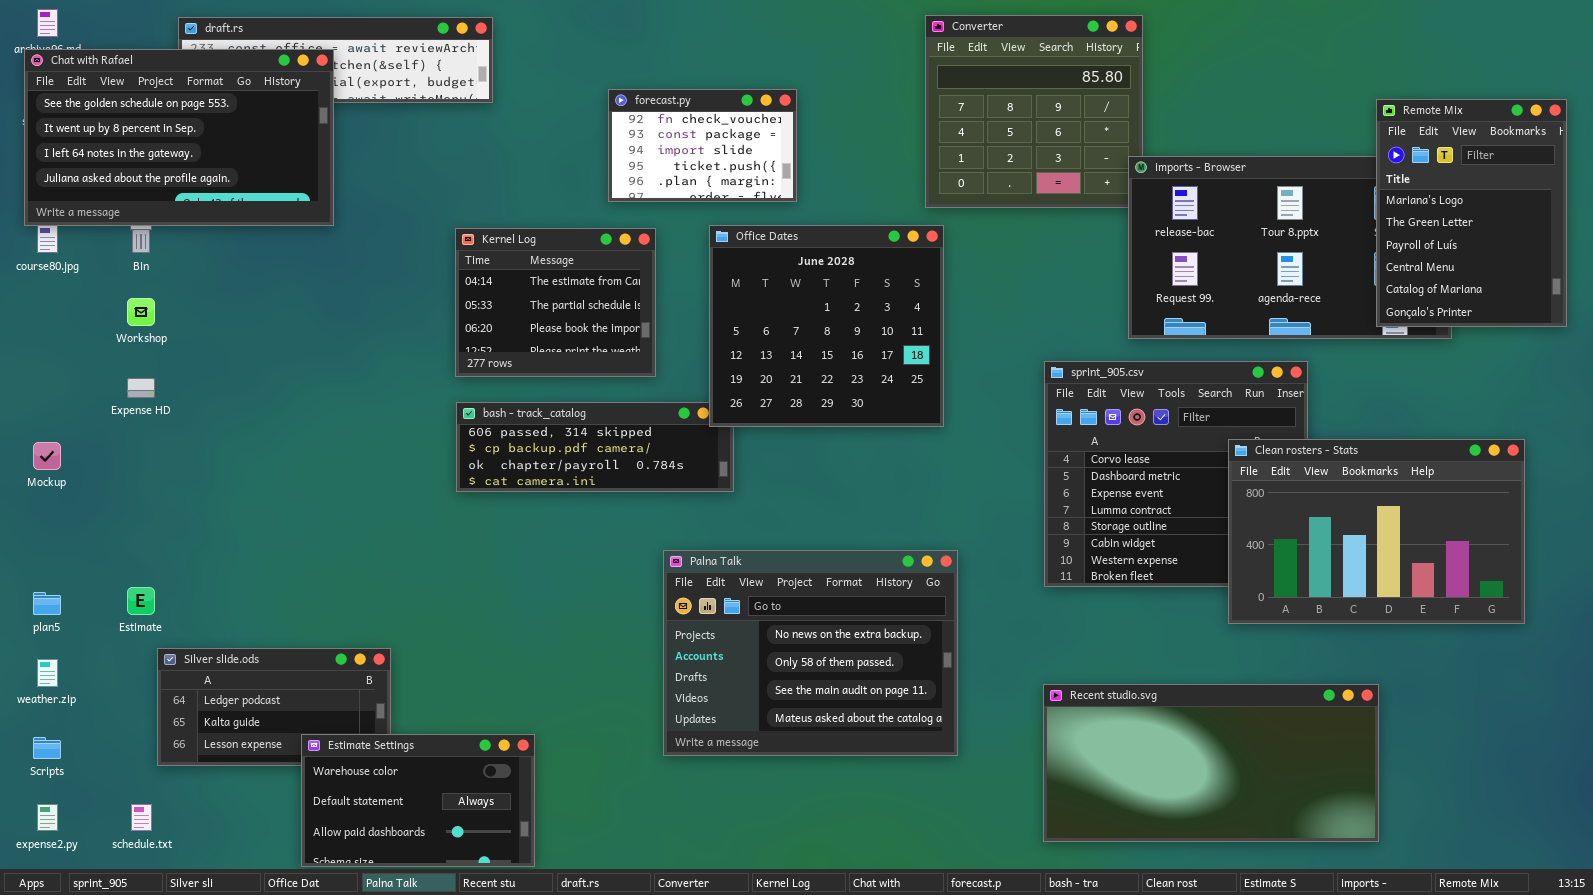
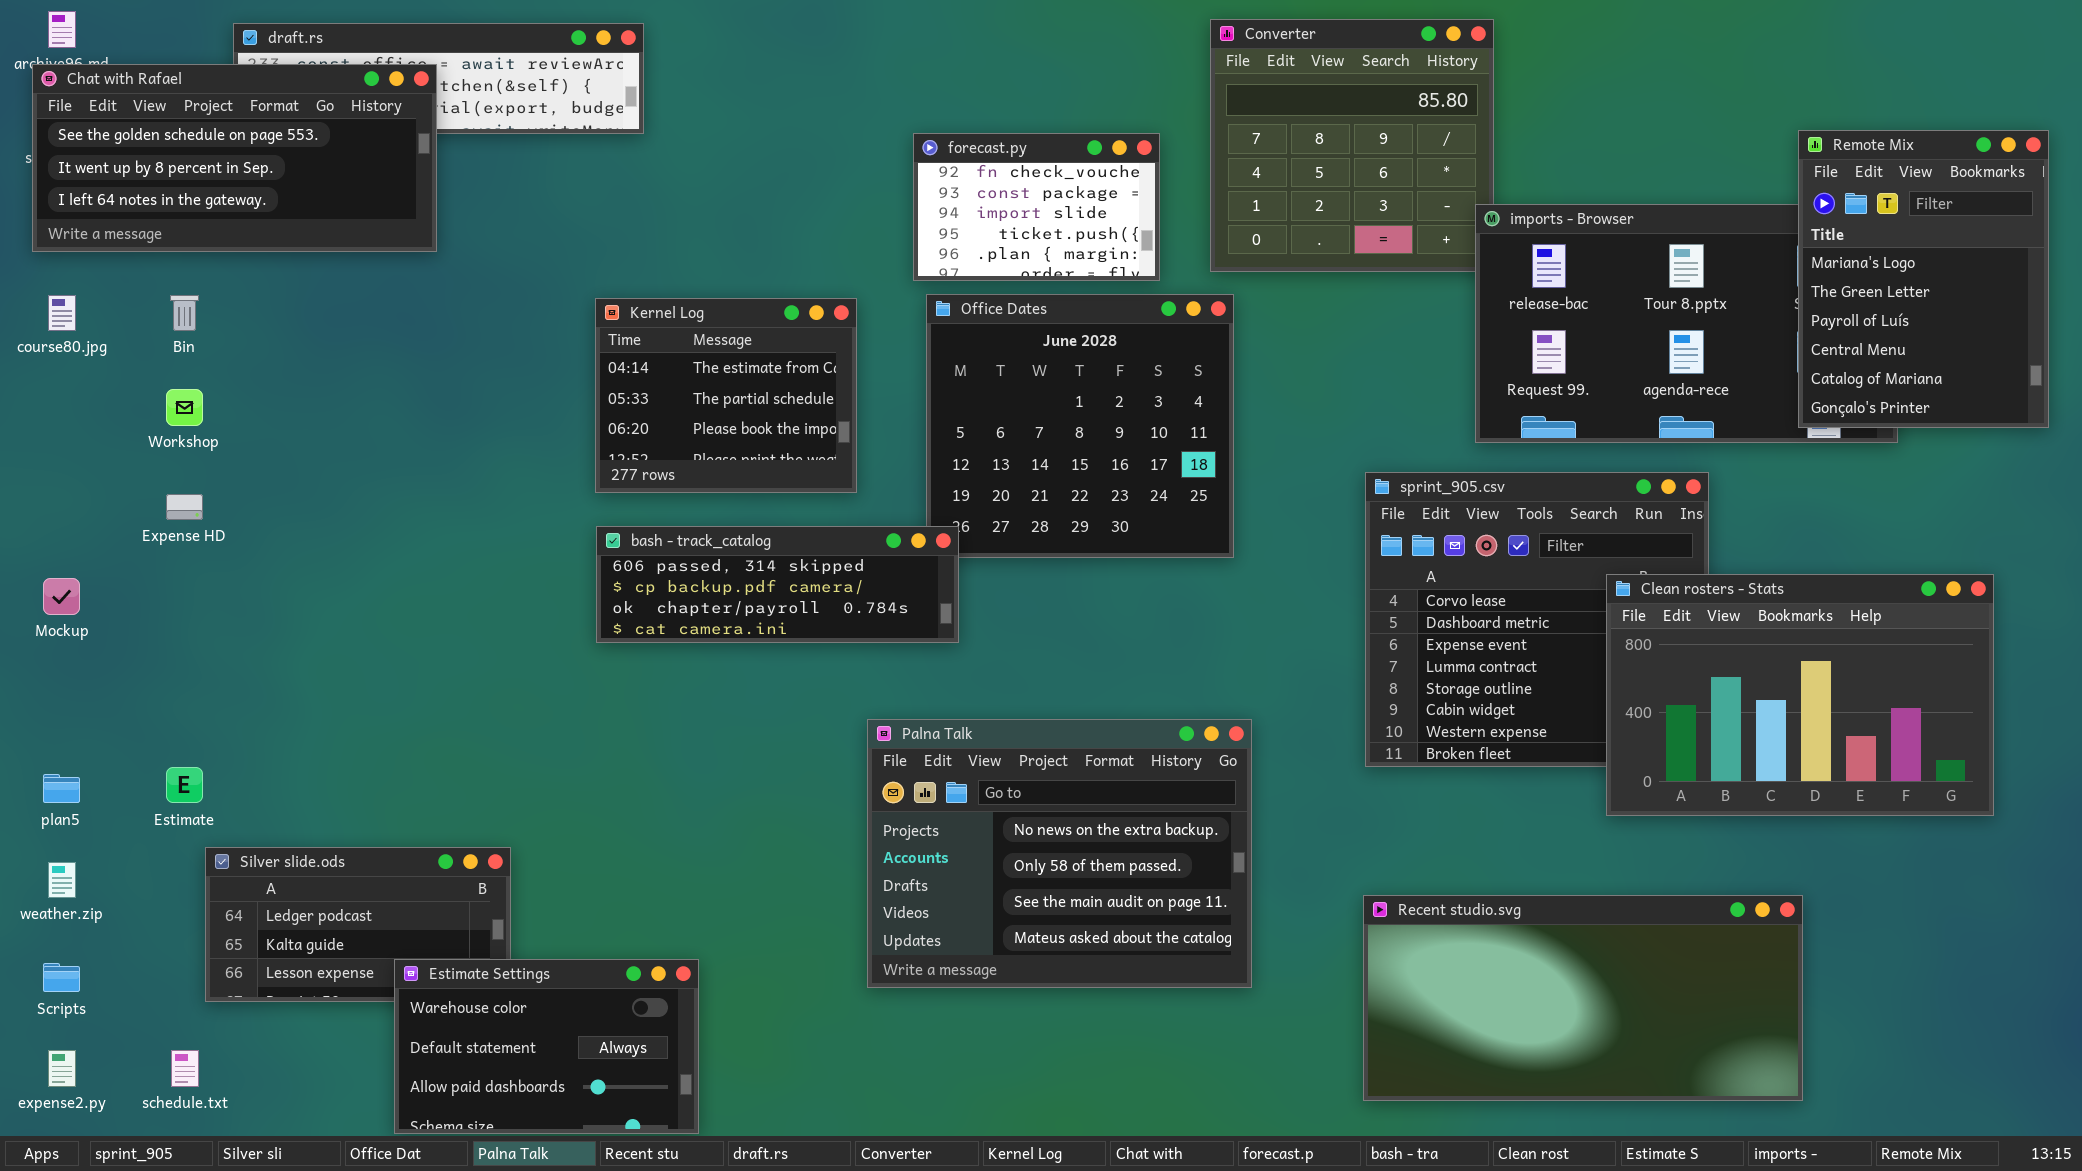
Chat with Rafael: [24,49,334,226] -> [32,64,437,252], resized
forecast.py: [608,89,797,202] -> [913,133,1160,281], moved
bash - track_catalog: [456,402,734,492] -> [596,526,959,643], raised

